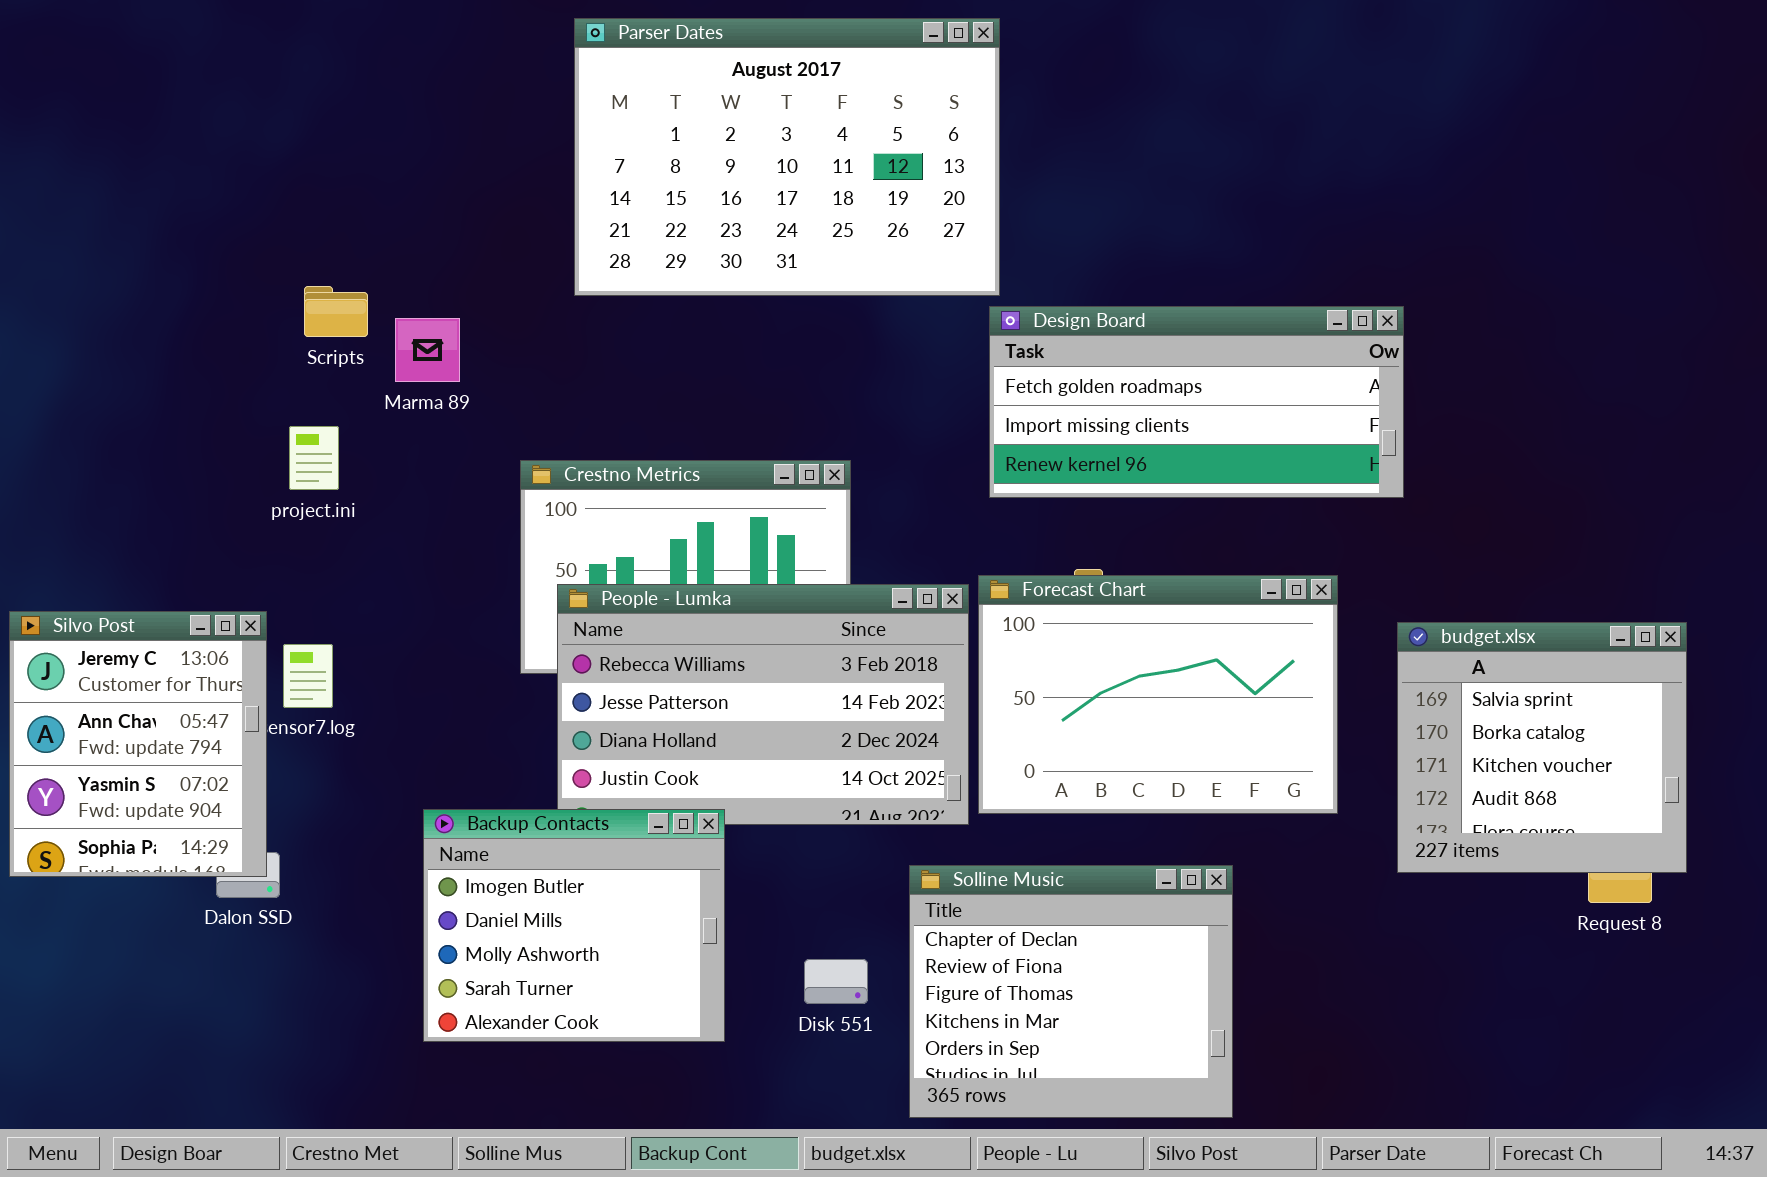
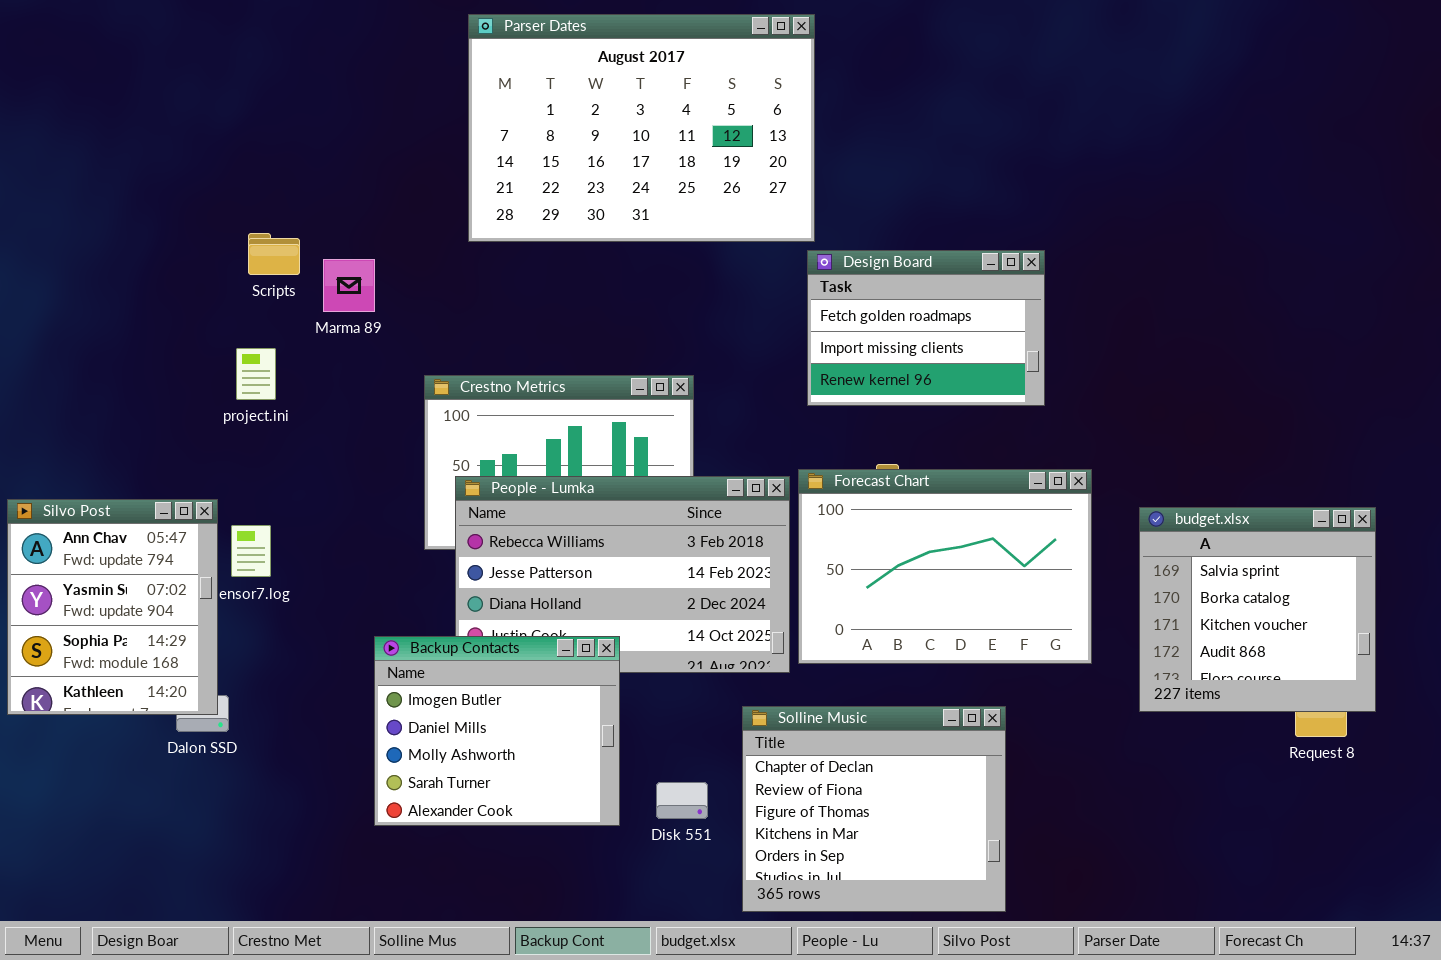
Design Board: [989,306,1404,498] -> [807,250,1045,406], resized
Silvo Post: [9,611,267,877] -> [7,499,218,715], scrolled down 1 row
Backup Contacts: [423,809,725,1042] -> [374,636,620,826], moved

